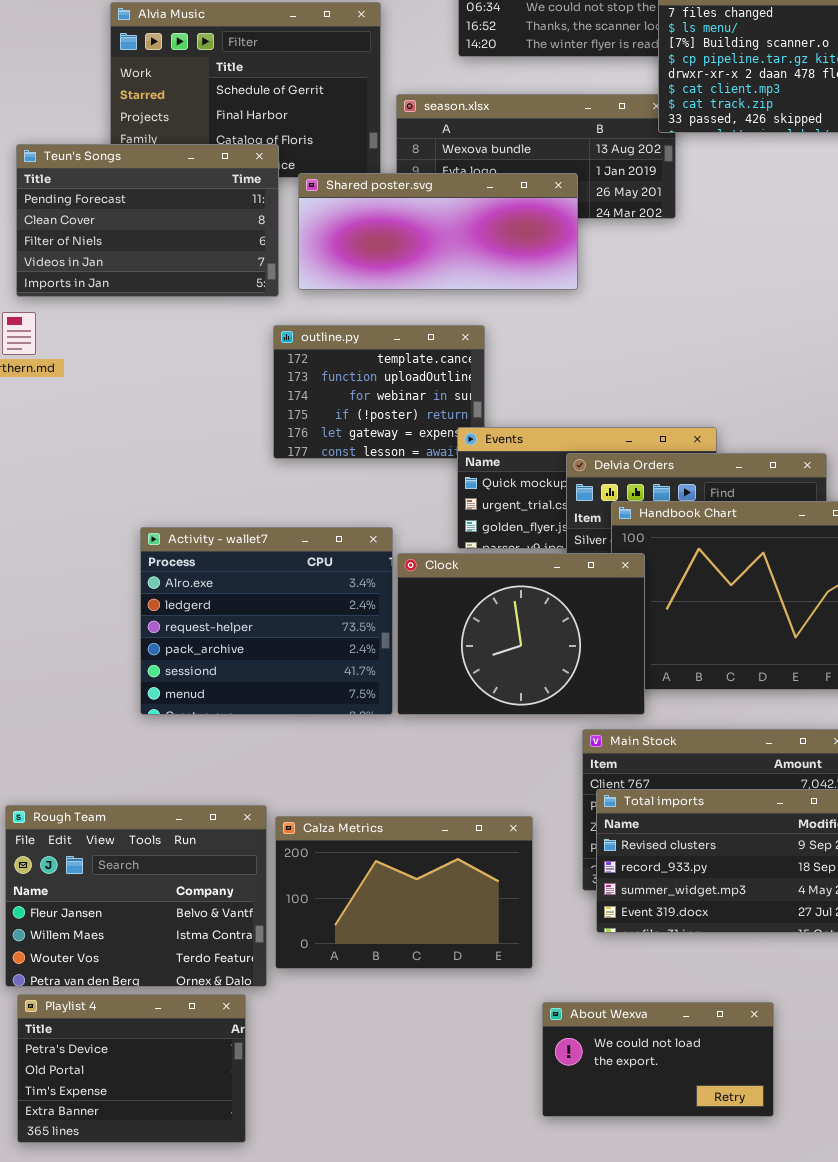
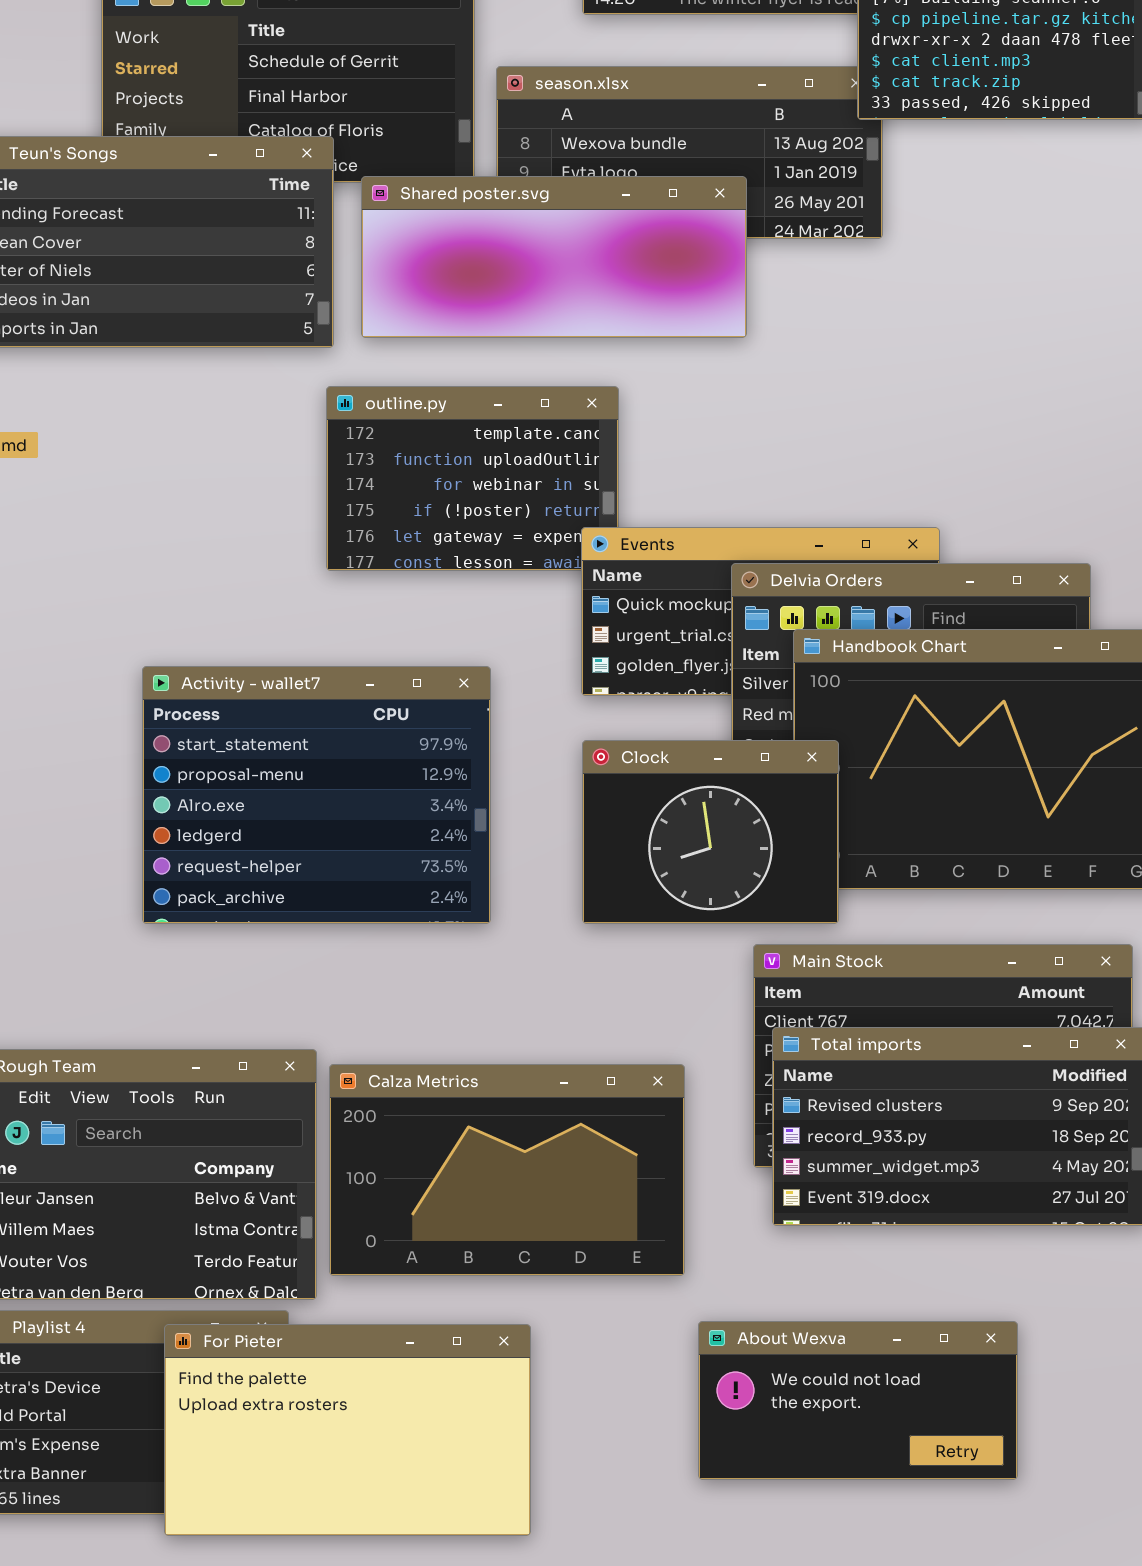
Activity - wallet7: [140,527,393,715] -> [142,666,491,924], scrolled up 2 rows
Clock: [397,553,645,715] -> [582,740,839,924], resized
For Pieter: none -> [164,1324,531,1536], opened

